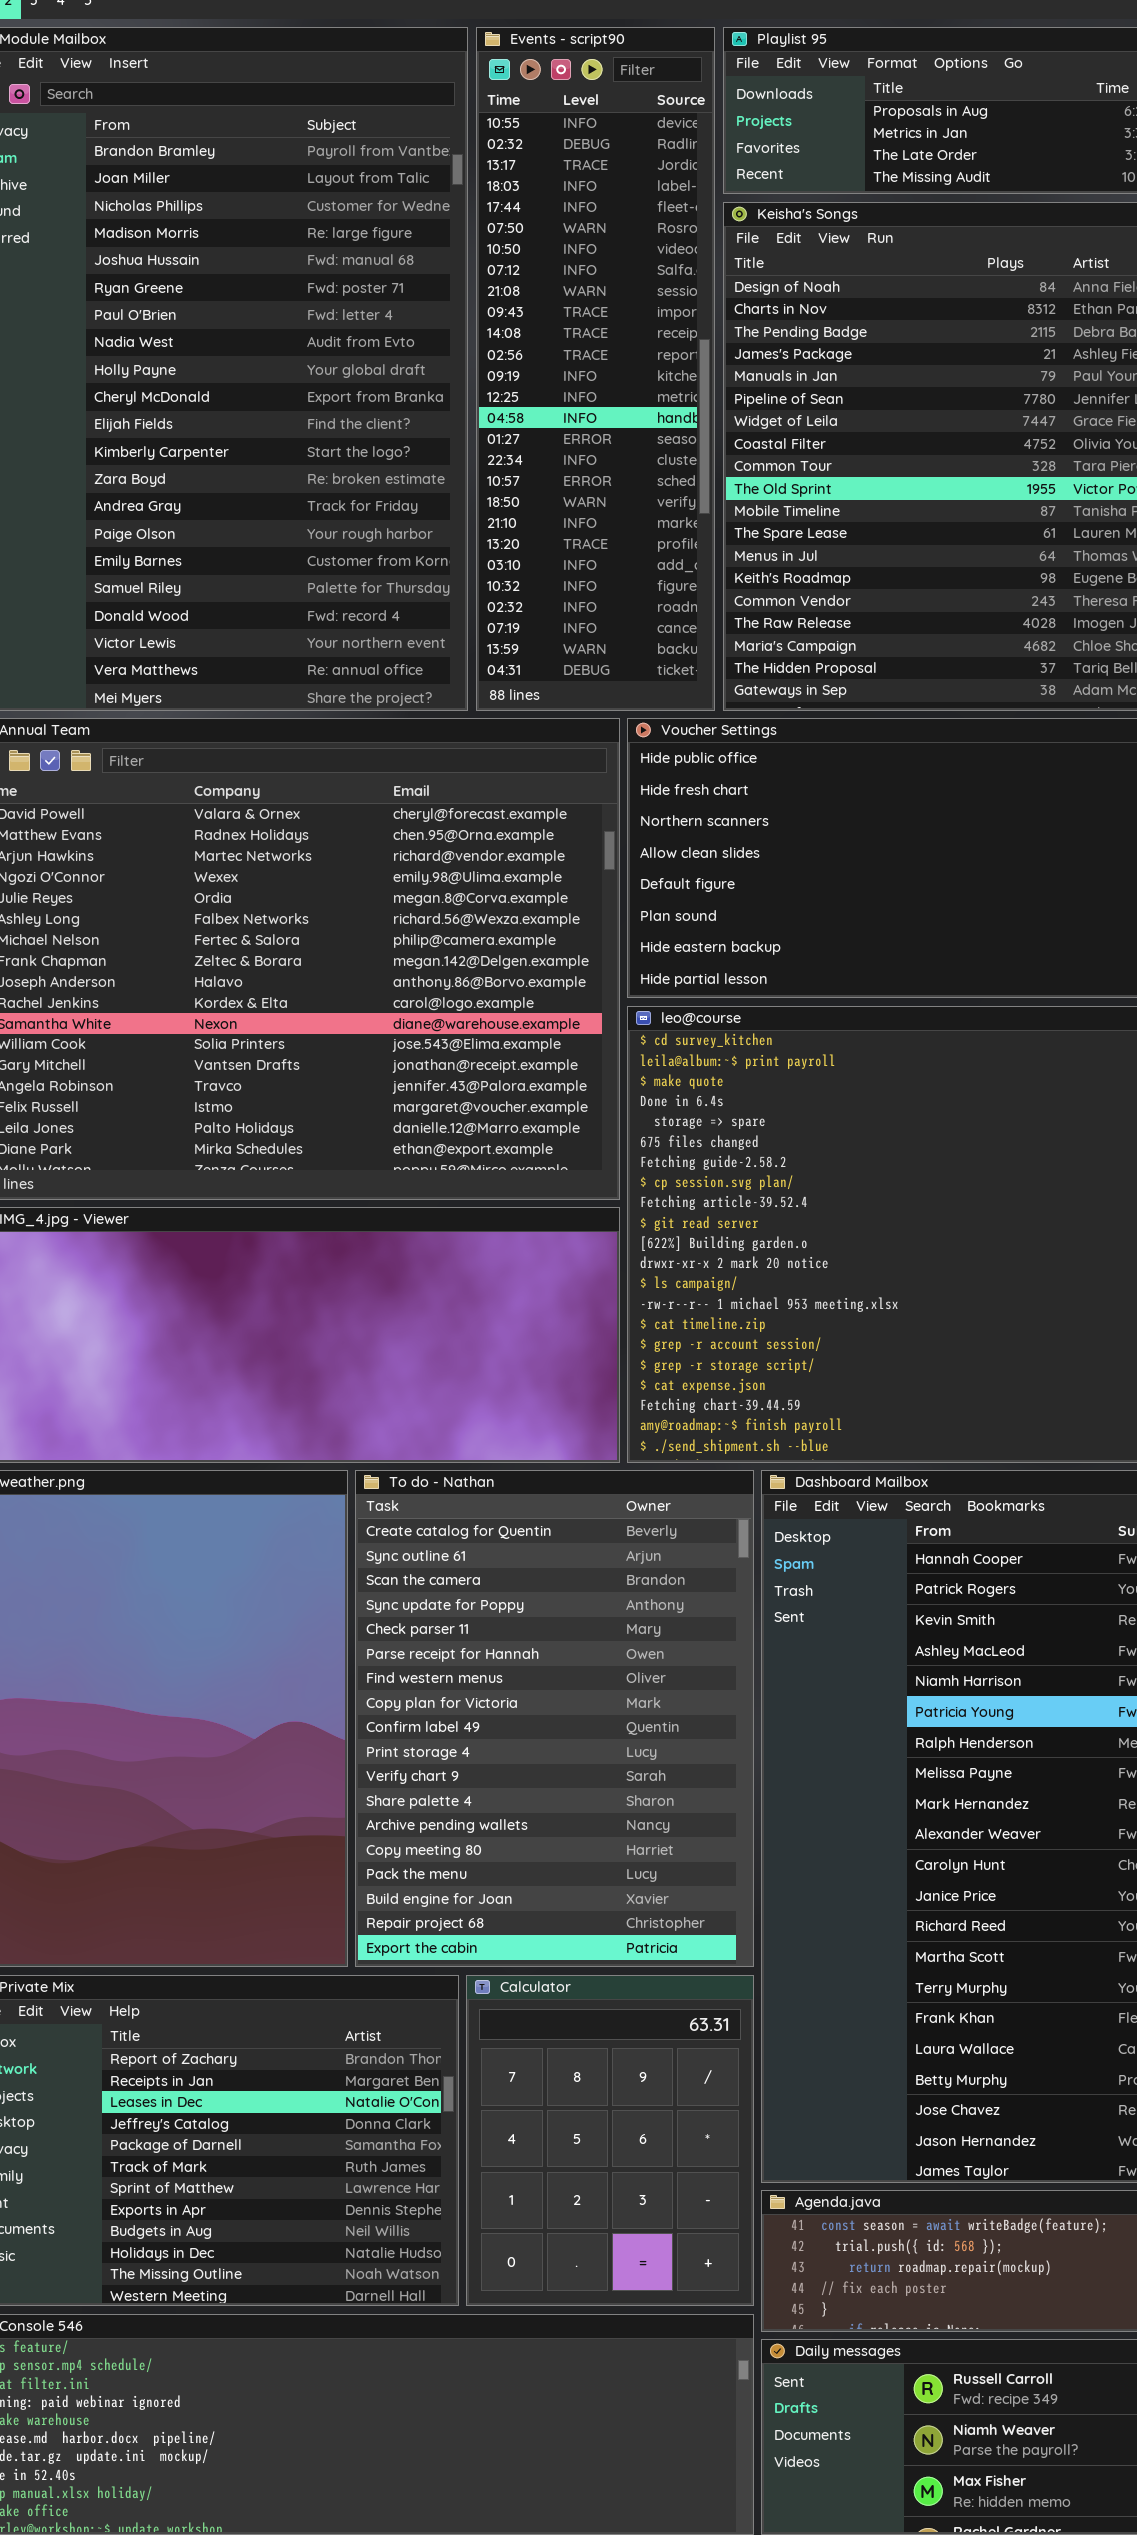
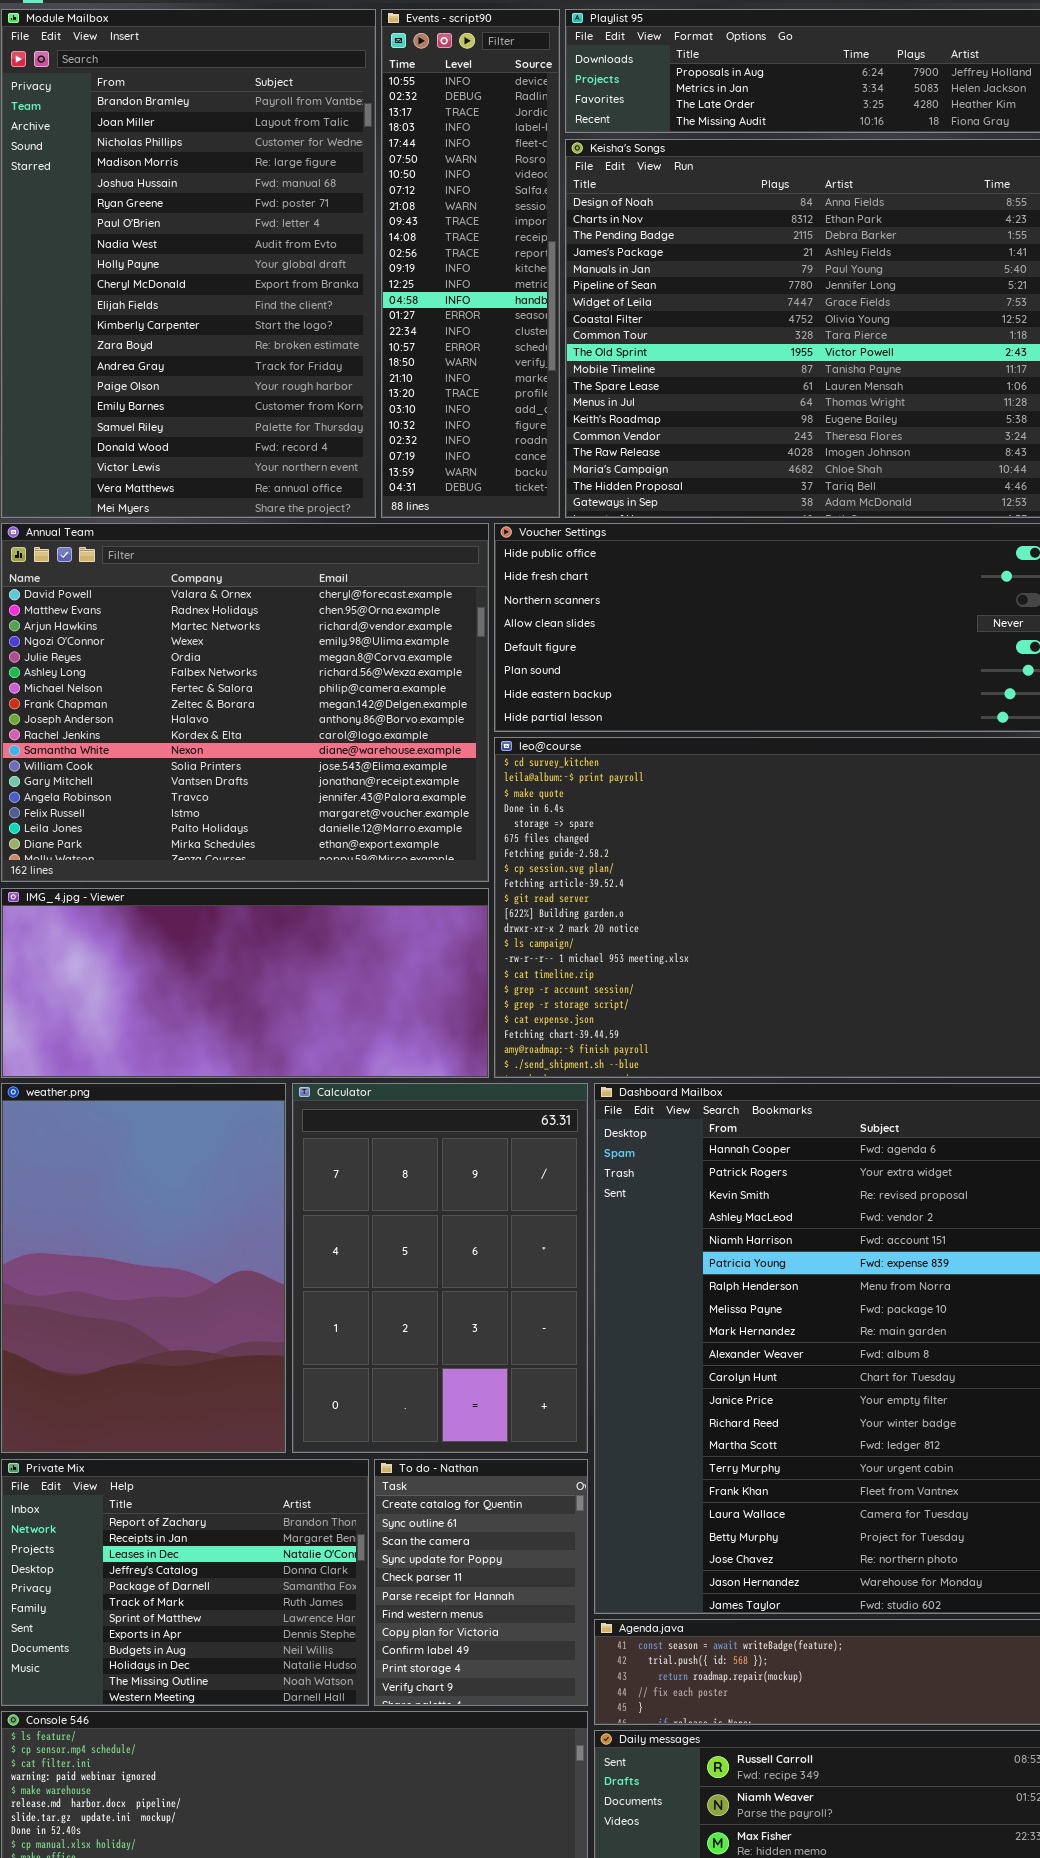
To do - Nathan: [355,1470,754,1967] -> [374,1459,588,1706], moved, resized
Calculator: [466,1975,754,2306] -> [292,1083,588,1453], moved, resized

